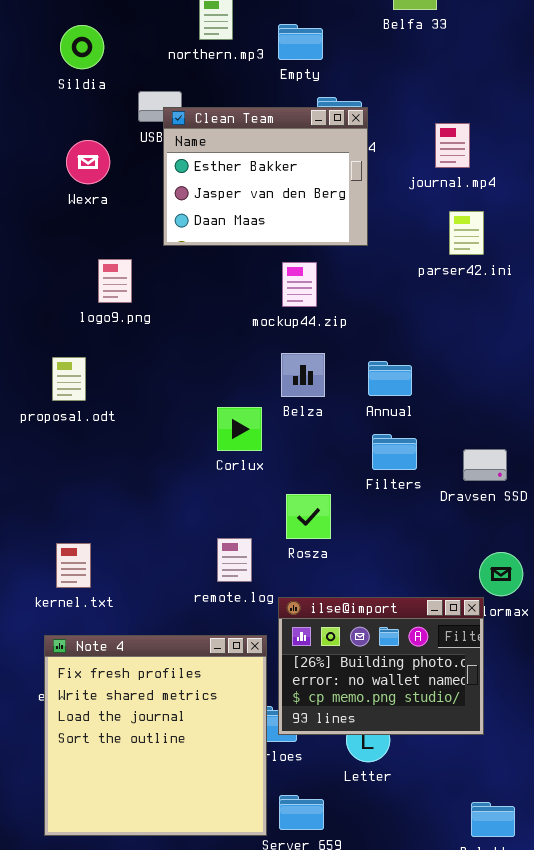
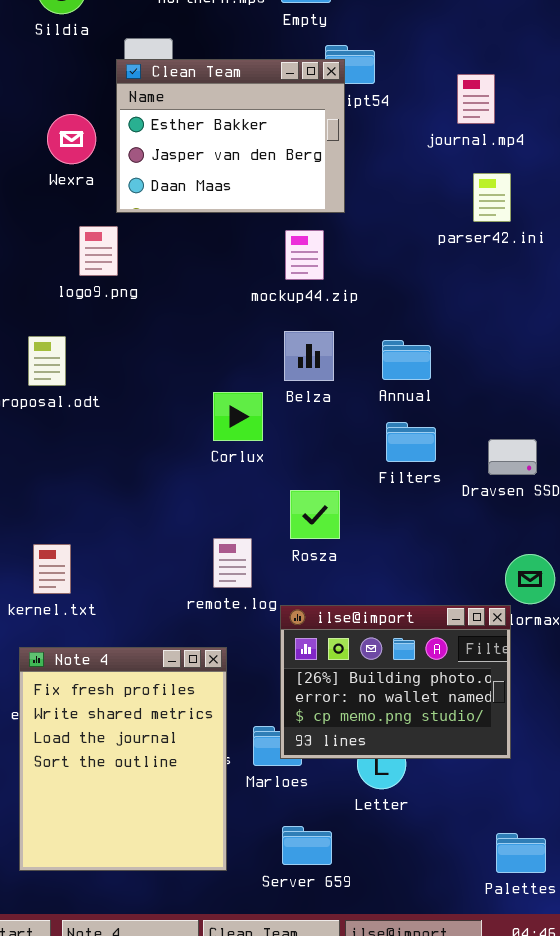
Clean Team: [163,107,368,246] -> [116,59,345,213], moved
Wexra: [66,140,110,184] -> [47,114,96,164], moved
Note 4: [44,635,267,836] -> [19,647,227,871], resized

